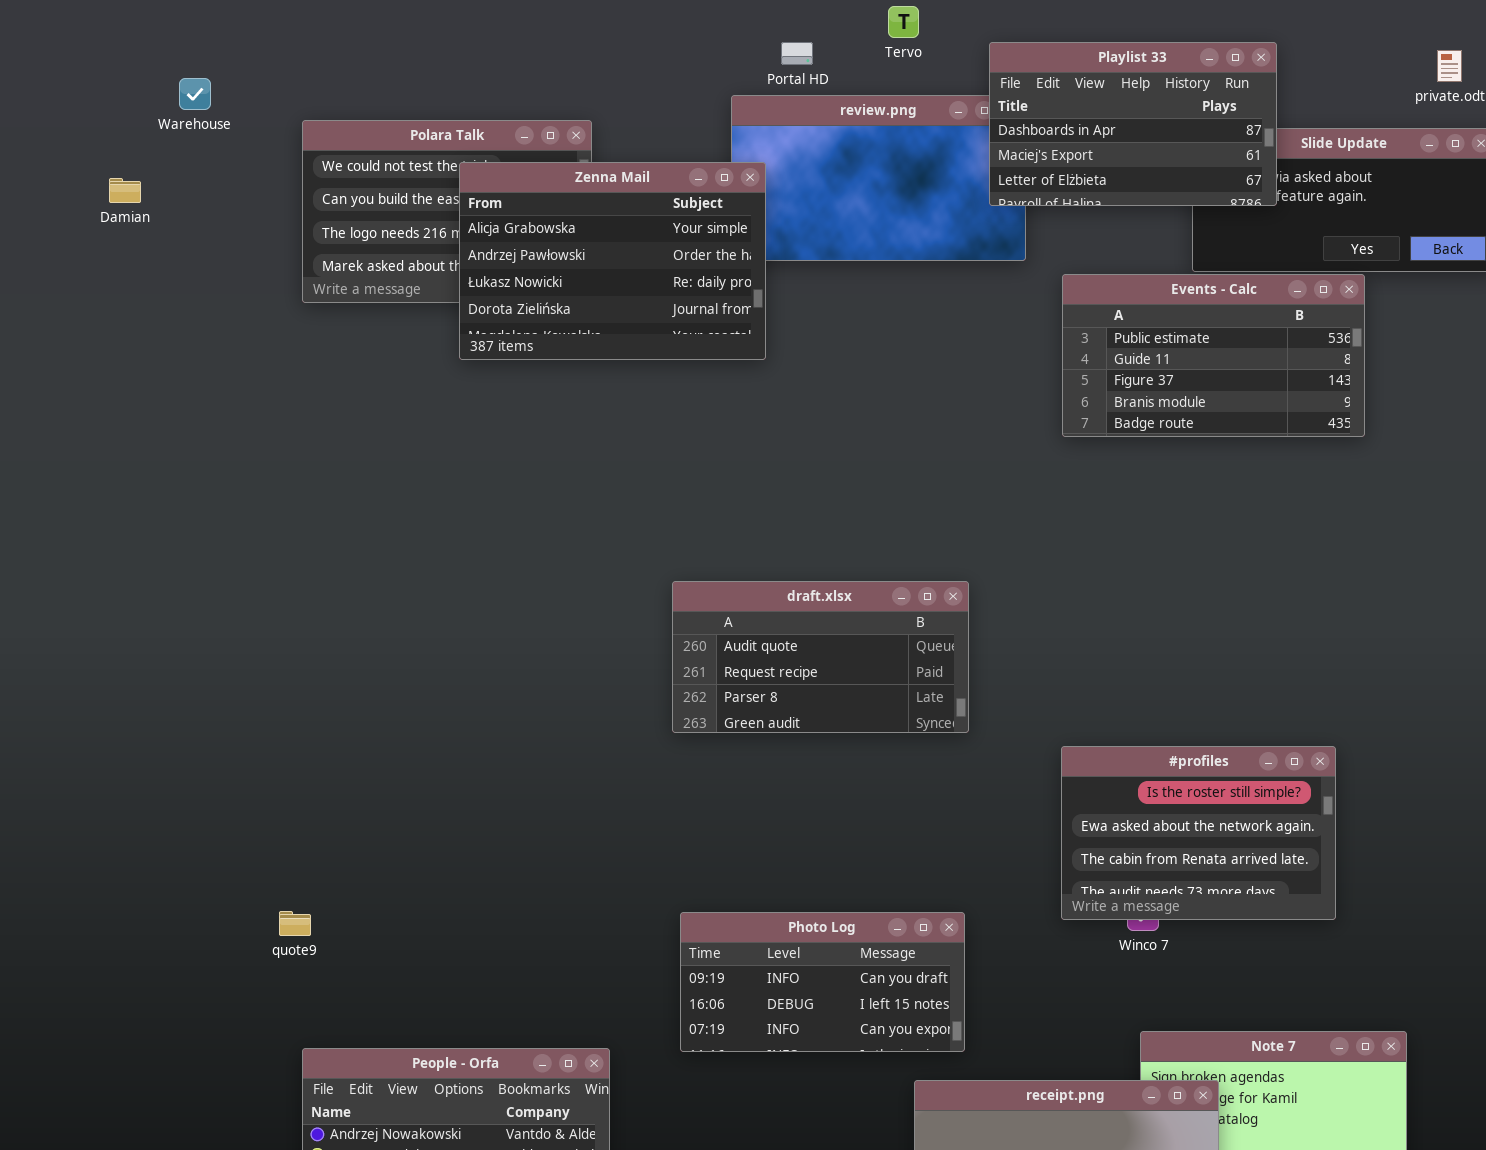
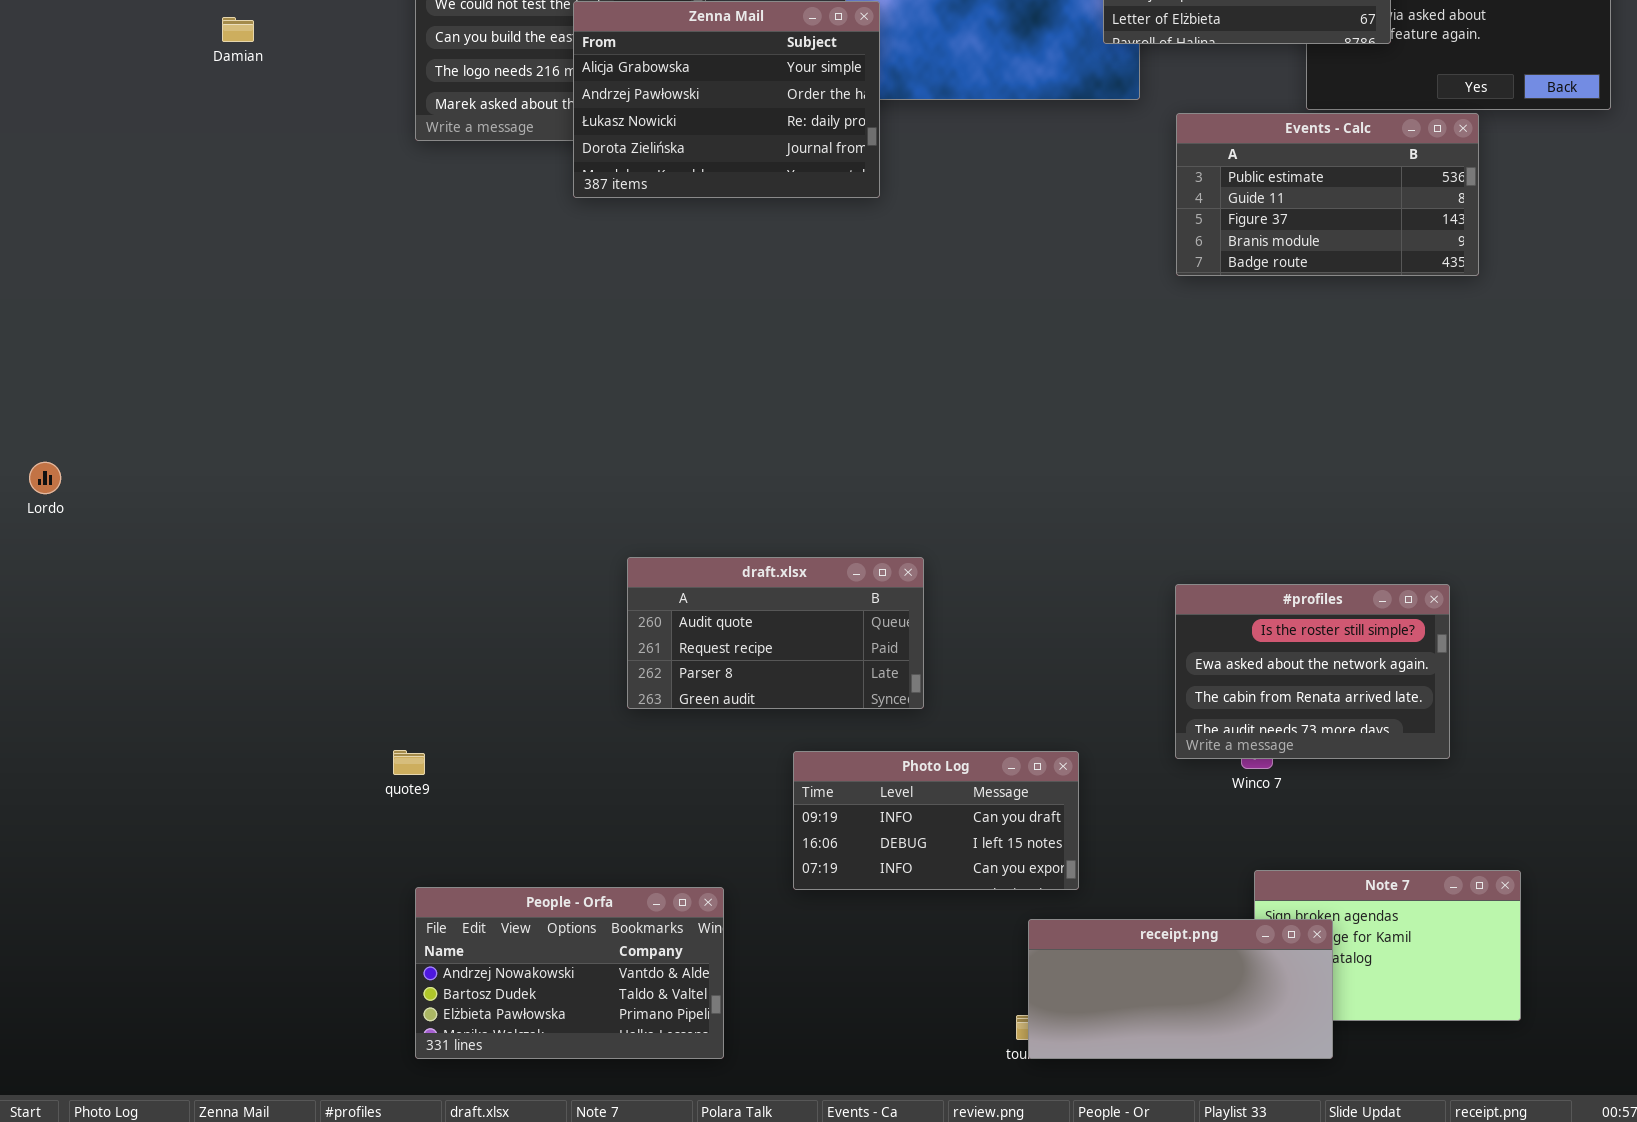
draft.xlsx: [672,581,969,733] -> [627,557,924,709], moved

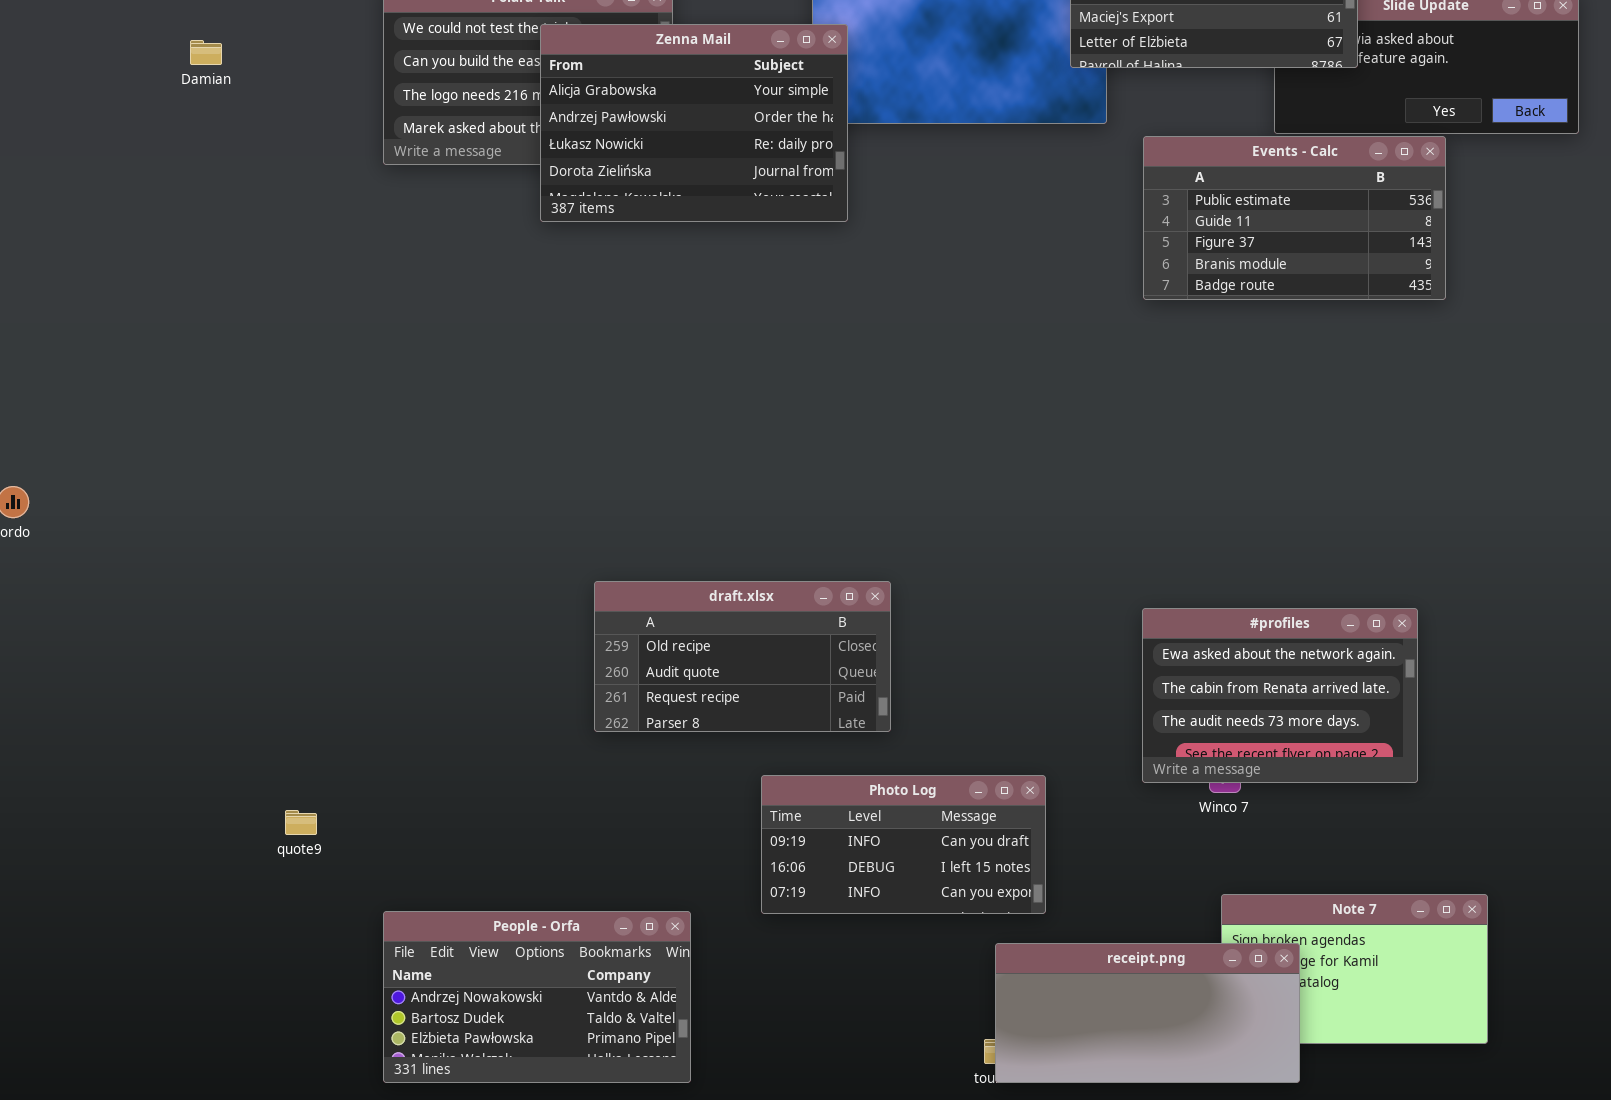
draft.xlsx: [627,557,924,709] -> [594,581,891,732], scrolled up 1 row
#profiles: [1175,584,1450,759] -> [1142,608,1418,783], scrolled down 1 row
quote9: [393,750,425,775] -> [285,810,317,835], moved

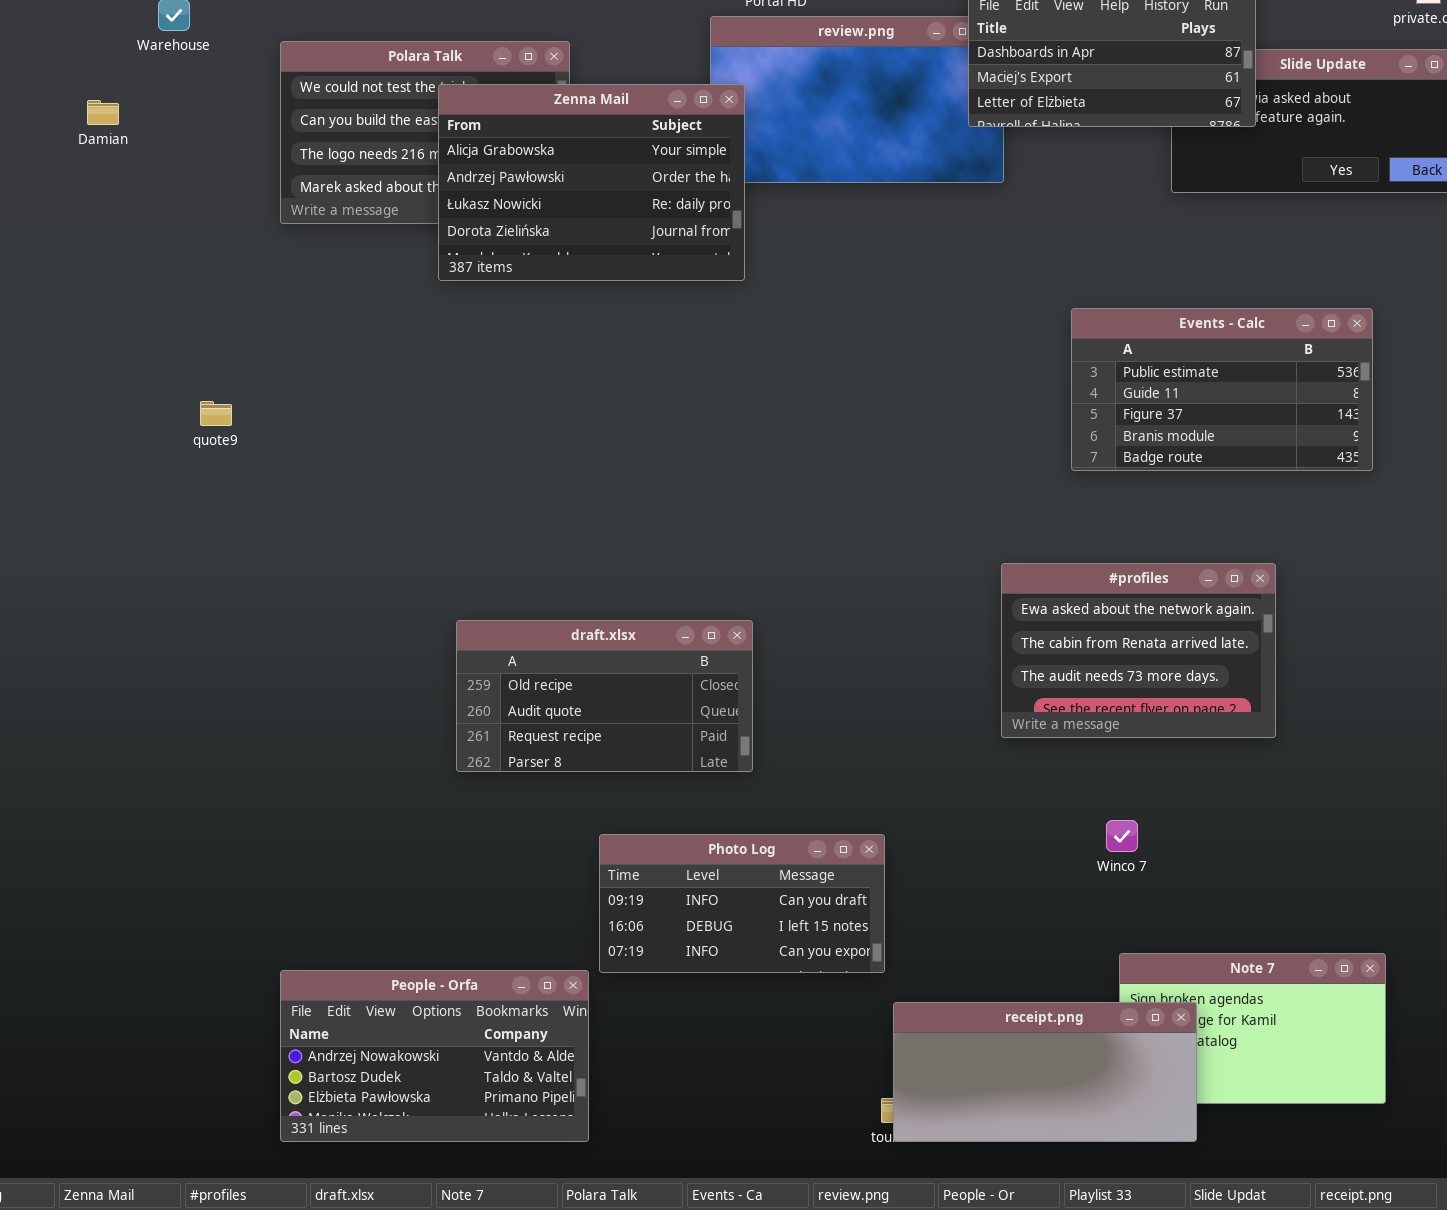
Events - Calc: [1143,136,1446,300] -> [1071,308,1373,471], moved
draft.xlsx: [594,581,891,732] -> [456,620,753,772], moved
#profiles: [1142,608,1418,783] -> [1001,563,1276,738], moved
Photo Log: [761,775,1046,914] -> [599,834,885,973], moved
quote9: [285,810,317,835] -> [200,401,232,426], moved

